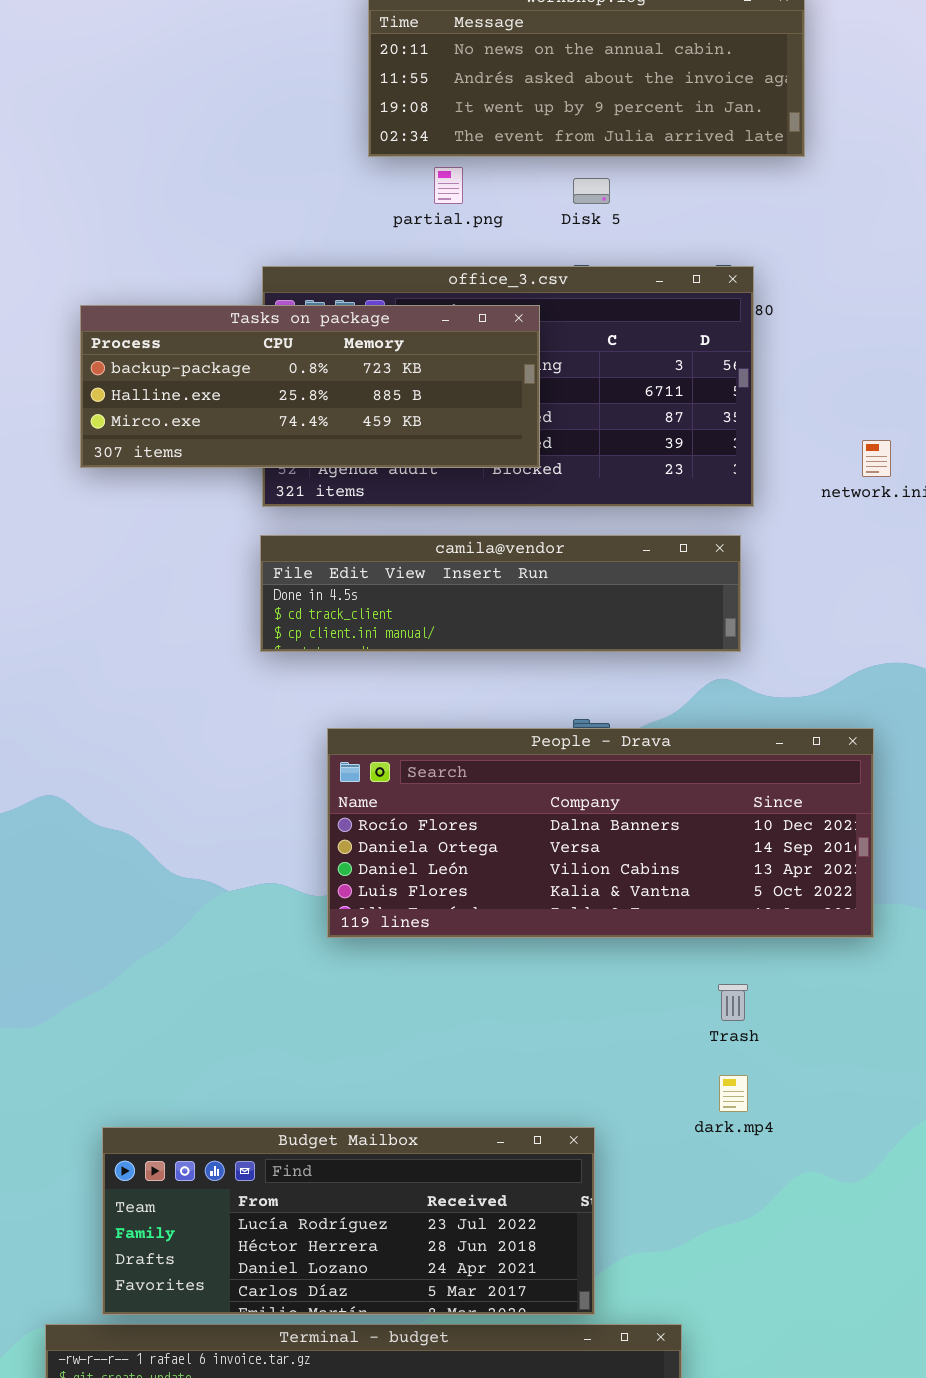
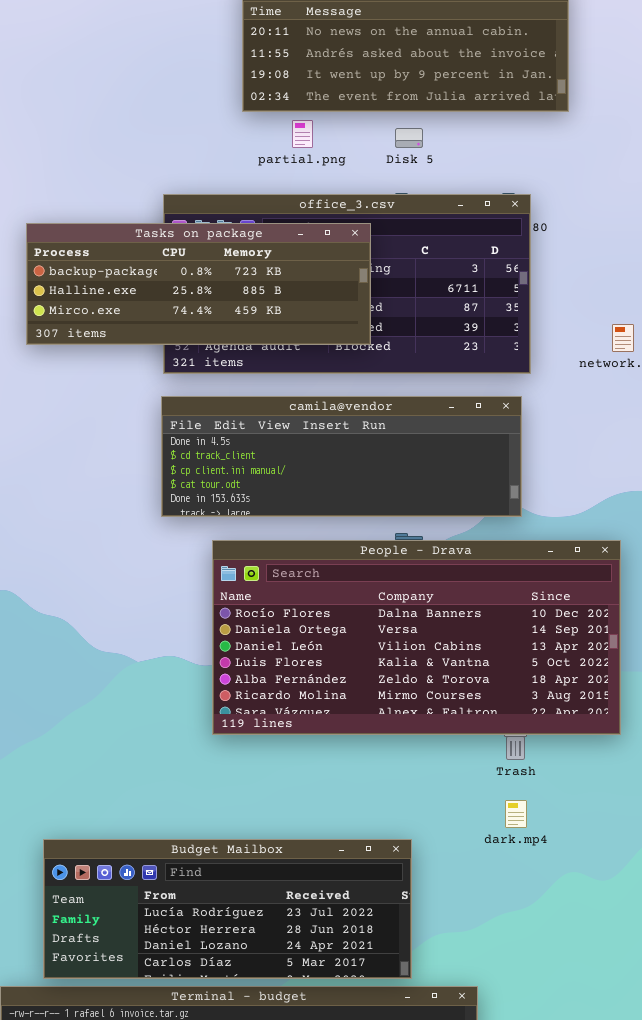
camila@vendor: [260,535,741,652] -> [161,396,522,517], resized
People - Drava: [327,728,874,938] -> [212,540,621,735], resized

